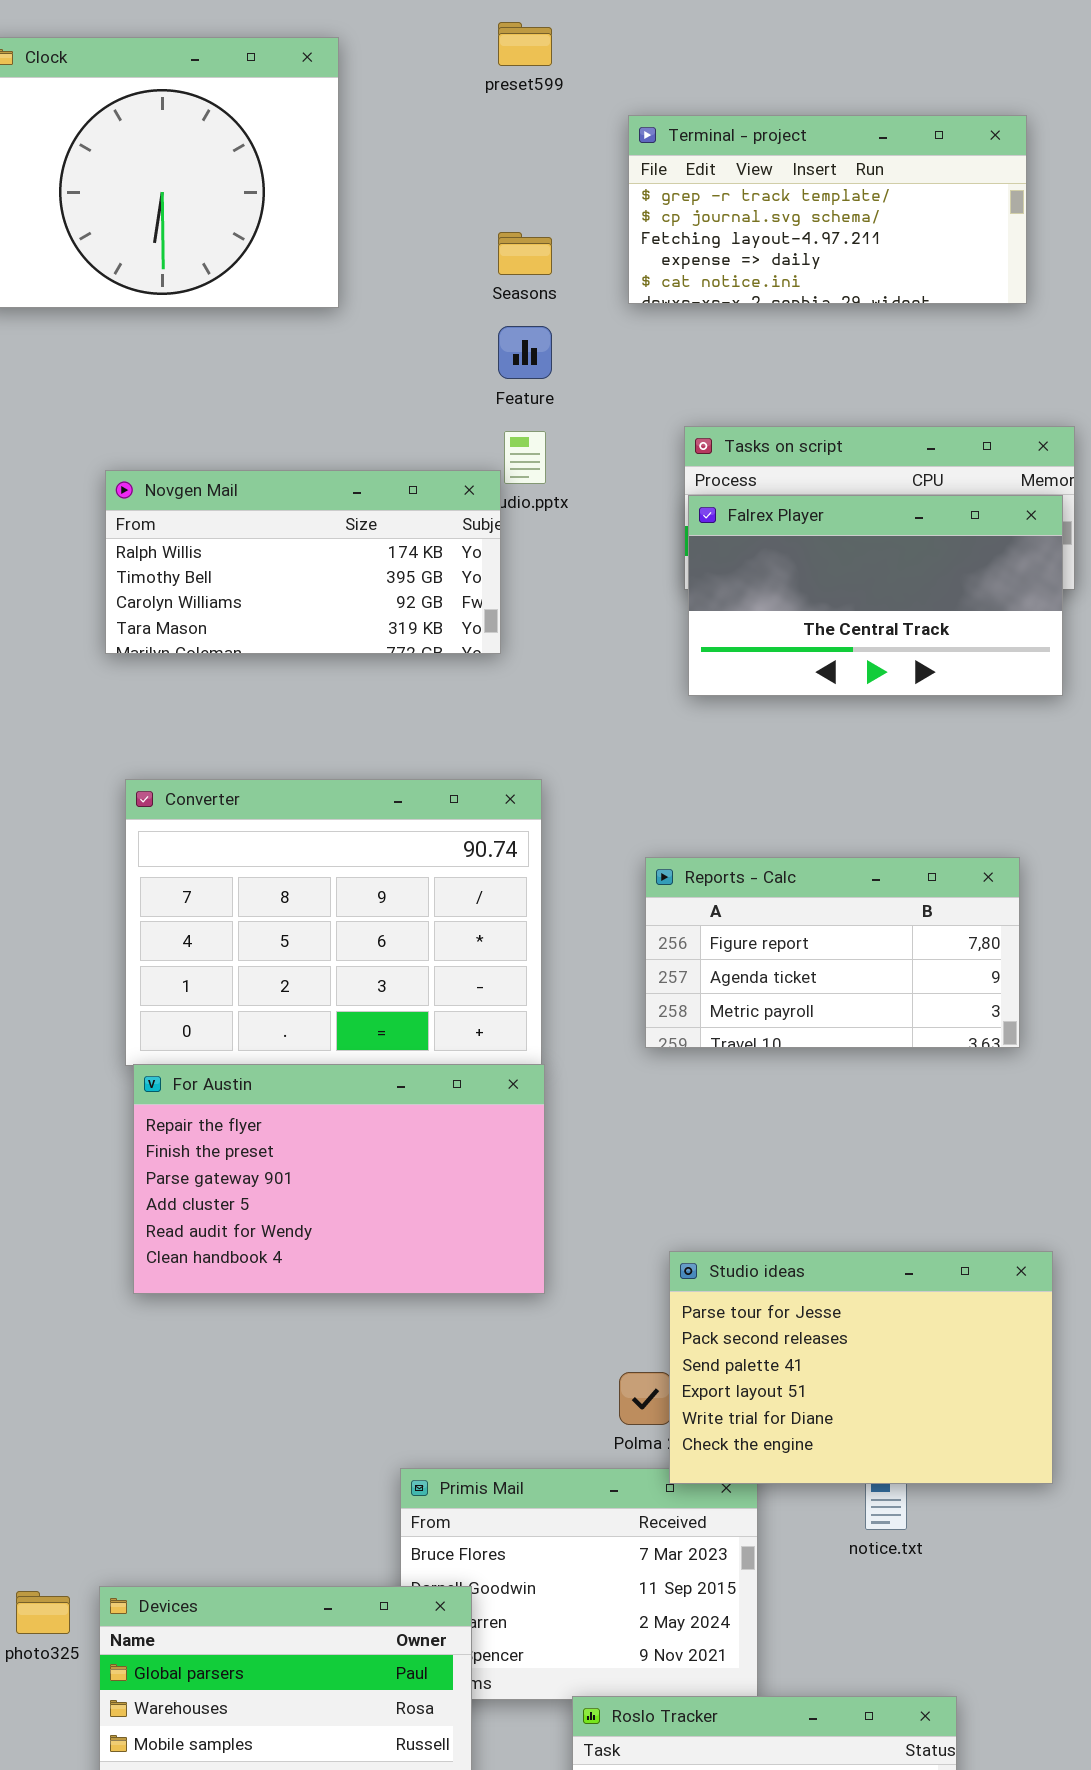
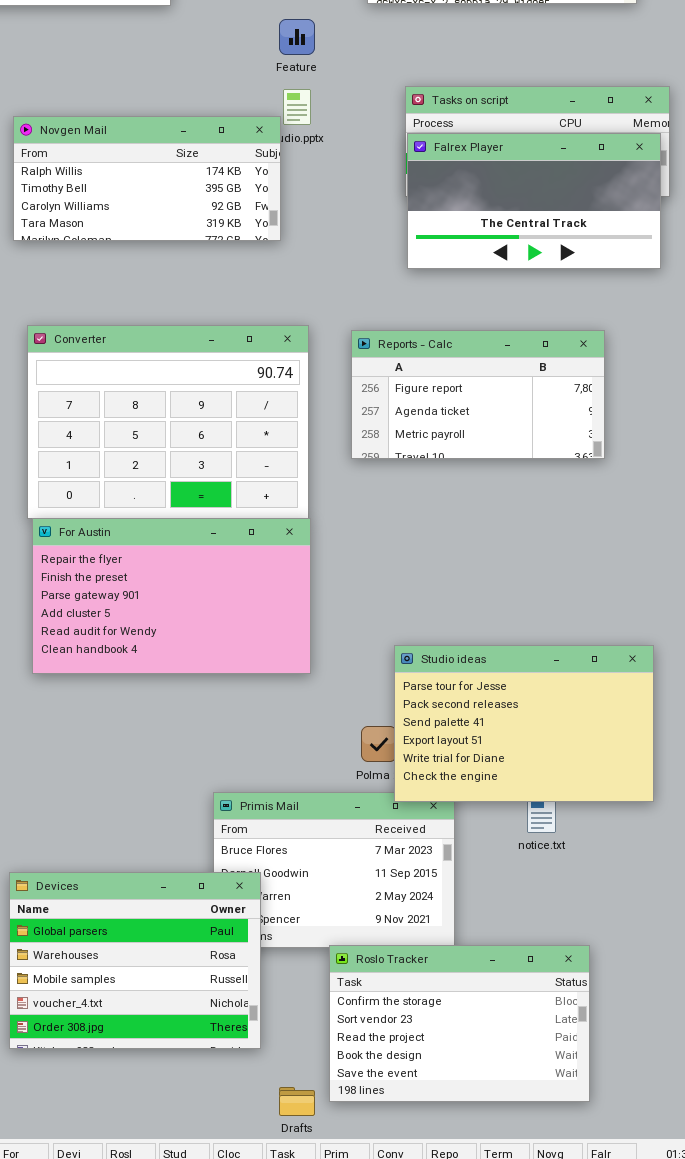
Reports - Calc: [645,857,1020,1048] -> [351,330,605,459], moved

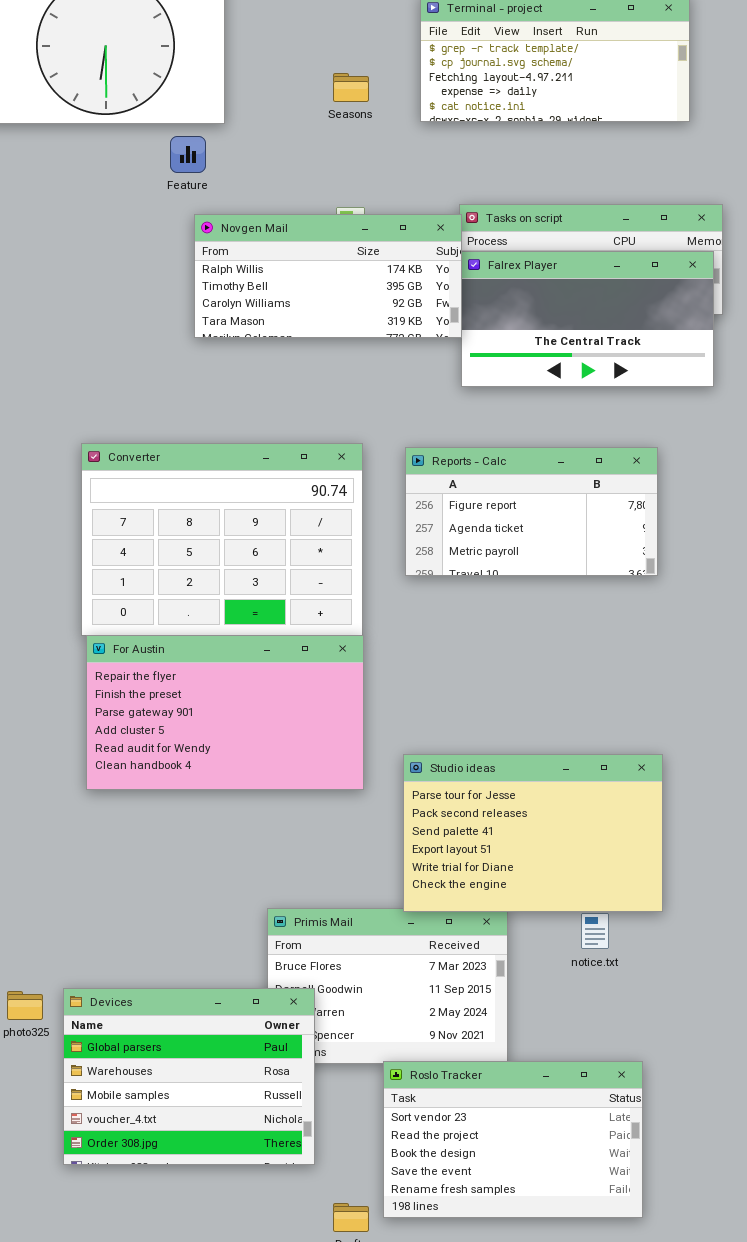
Feature: [279,19,315,55] -> [170,136,206,173], moved
Novgen Mail: [13,116,281,241] -> [194,214,462,338], moved
Studio ideas: [394,645,654,802] -> [403,754,663,912], moved
Roslo Tracker: [329,945,590,1102] -> [383,1061,643,1218], scrolled down 1 row

